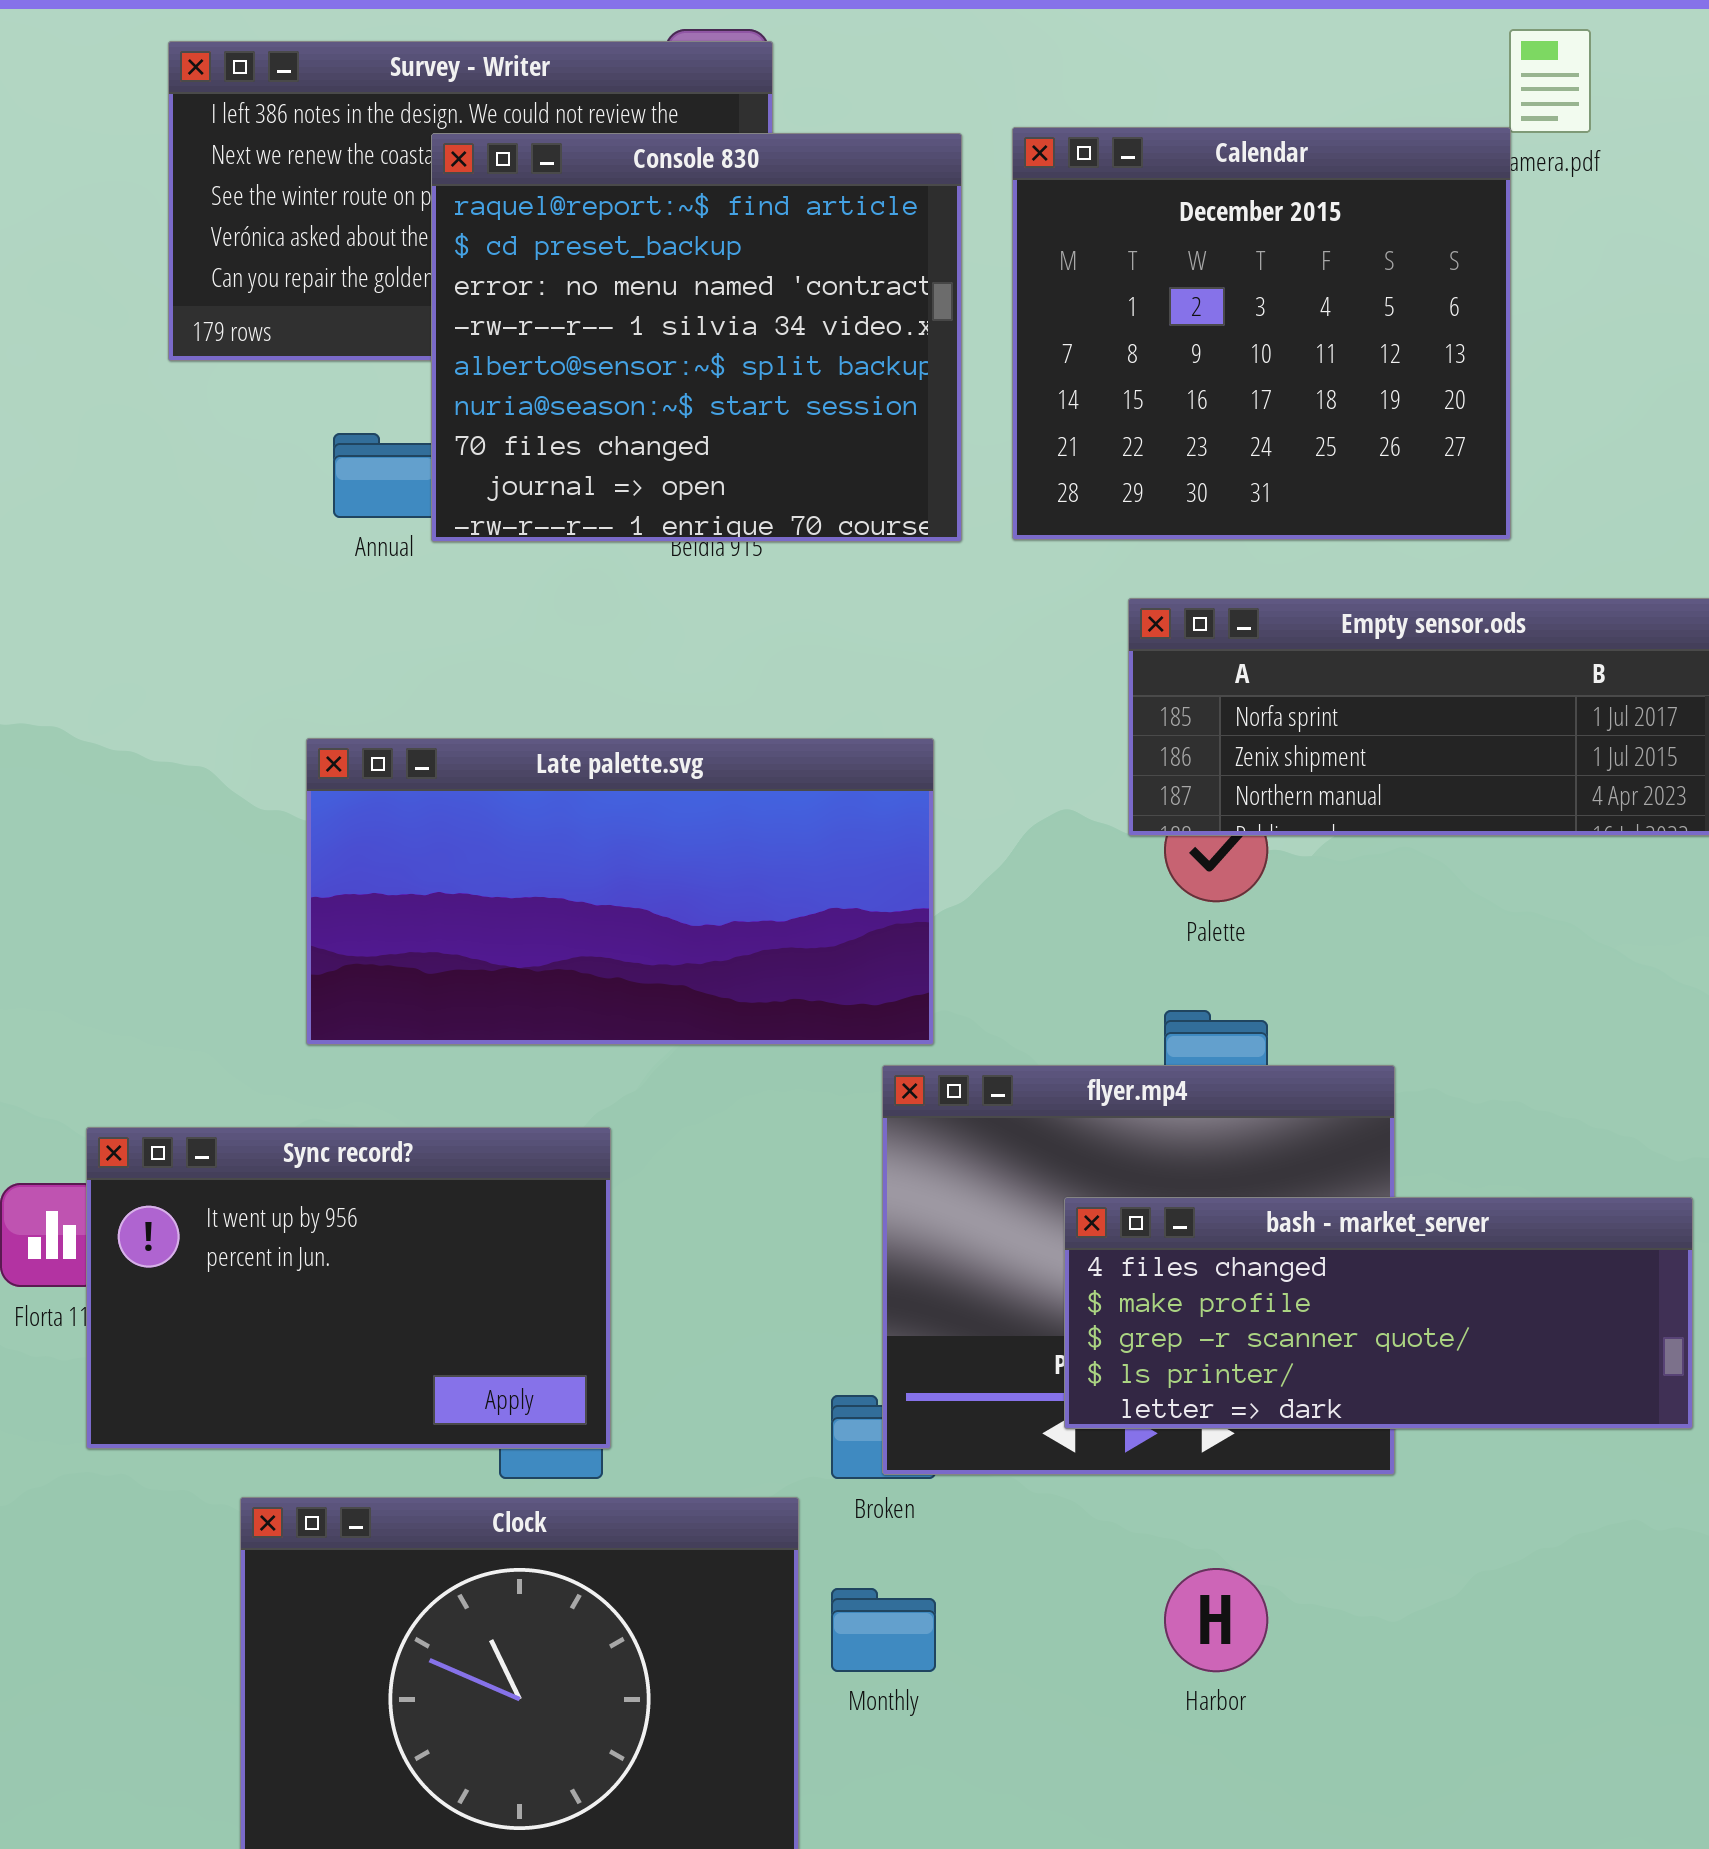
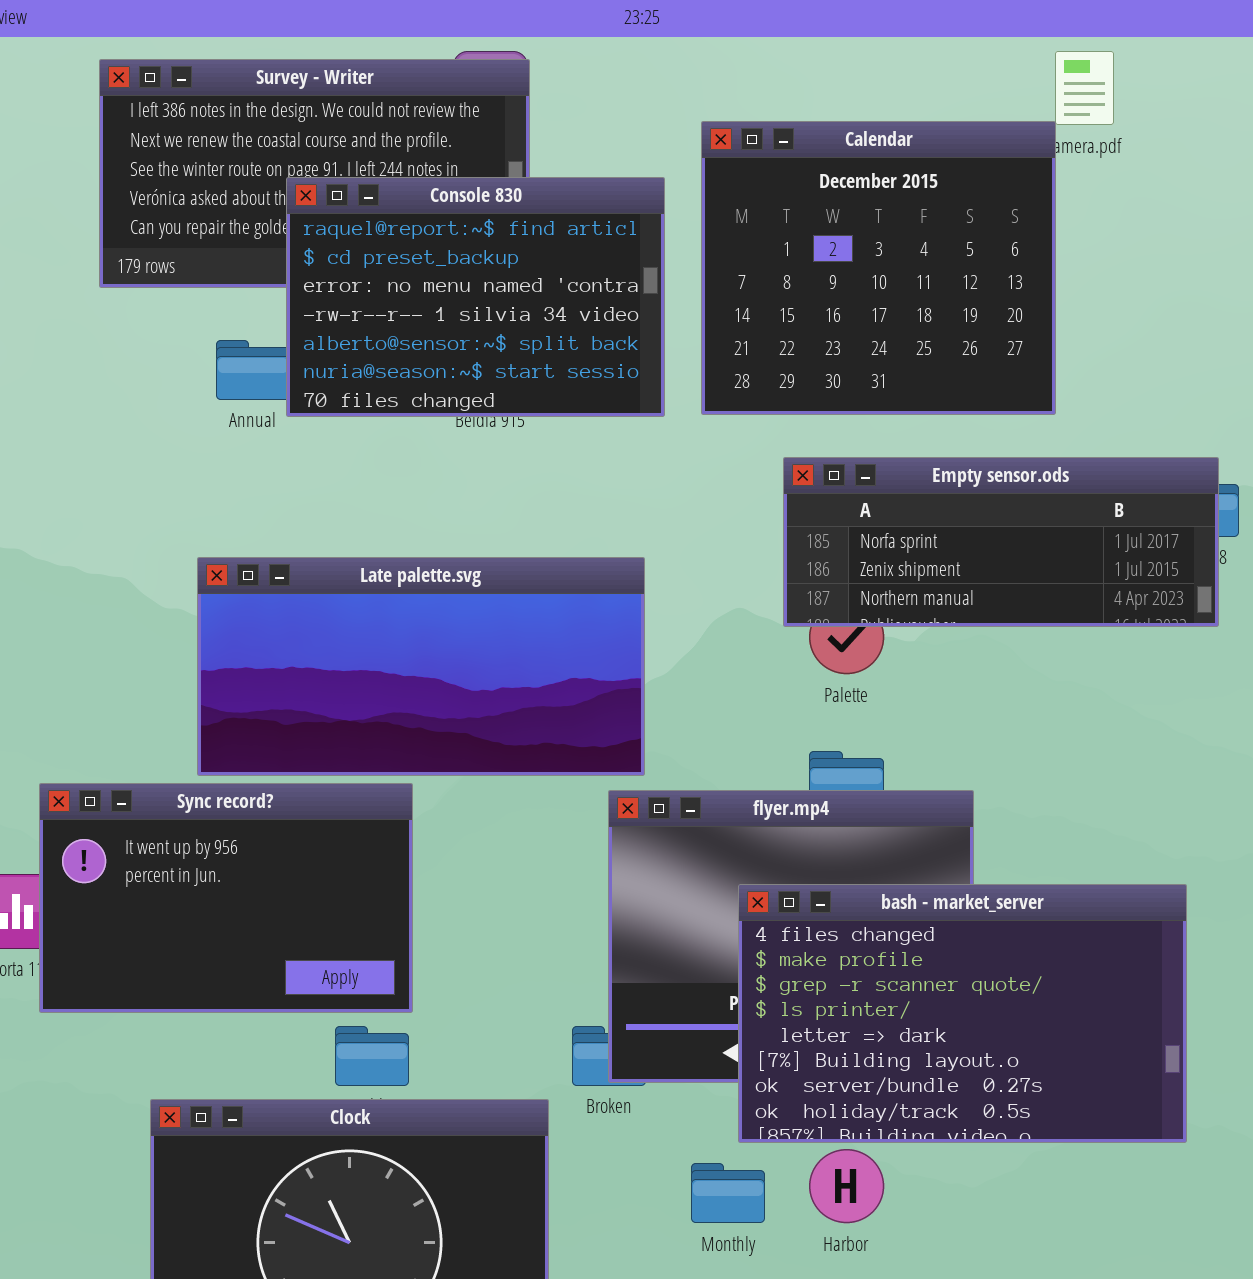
Console 830: [431,133,962,542] -> [286,177,665,417], resized
Sync record?: [86,1127,611,1449] -> [39,783,413,1013], moved
bash - market_server: [1064,1197,1693,1429] -> [738,884,1187,1143], resized
Monthly: [831,1588,936,1672] -> [691,1163,765,1223], moved

